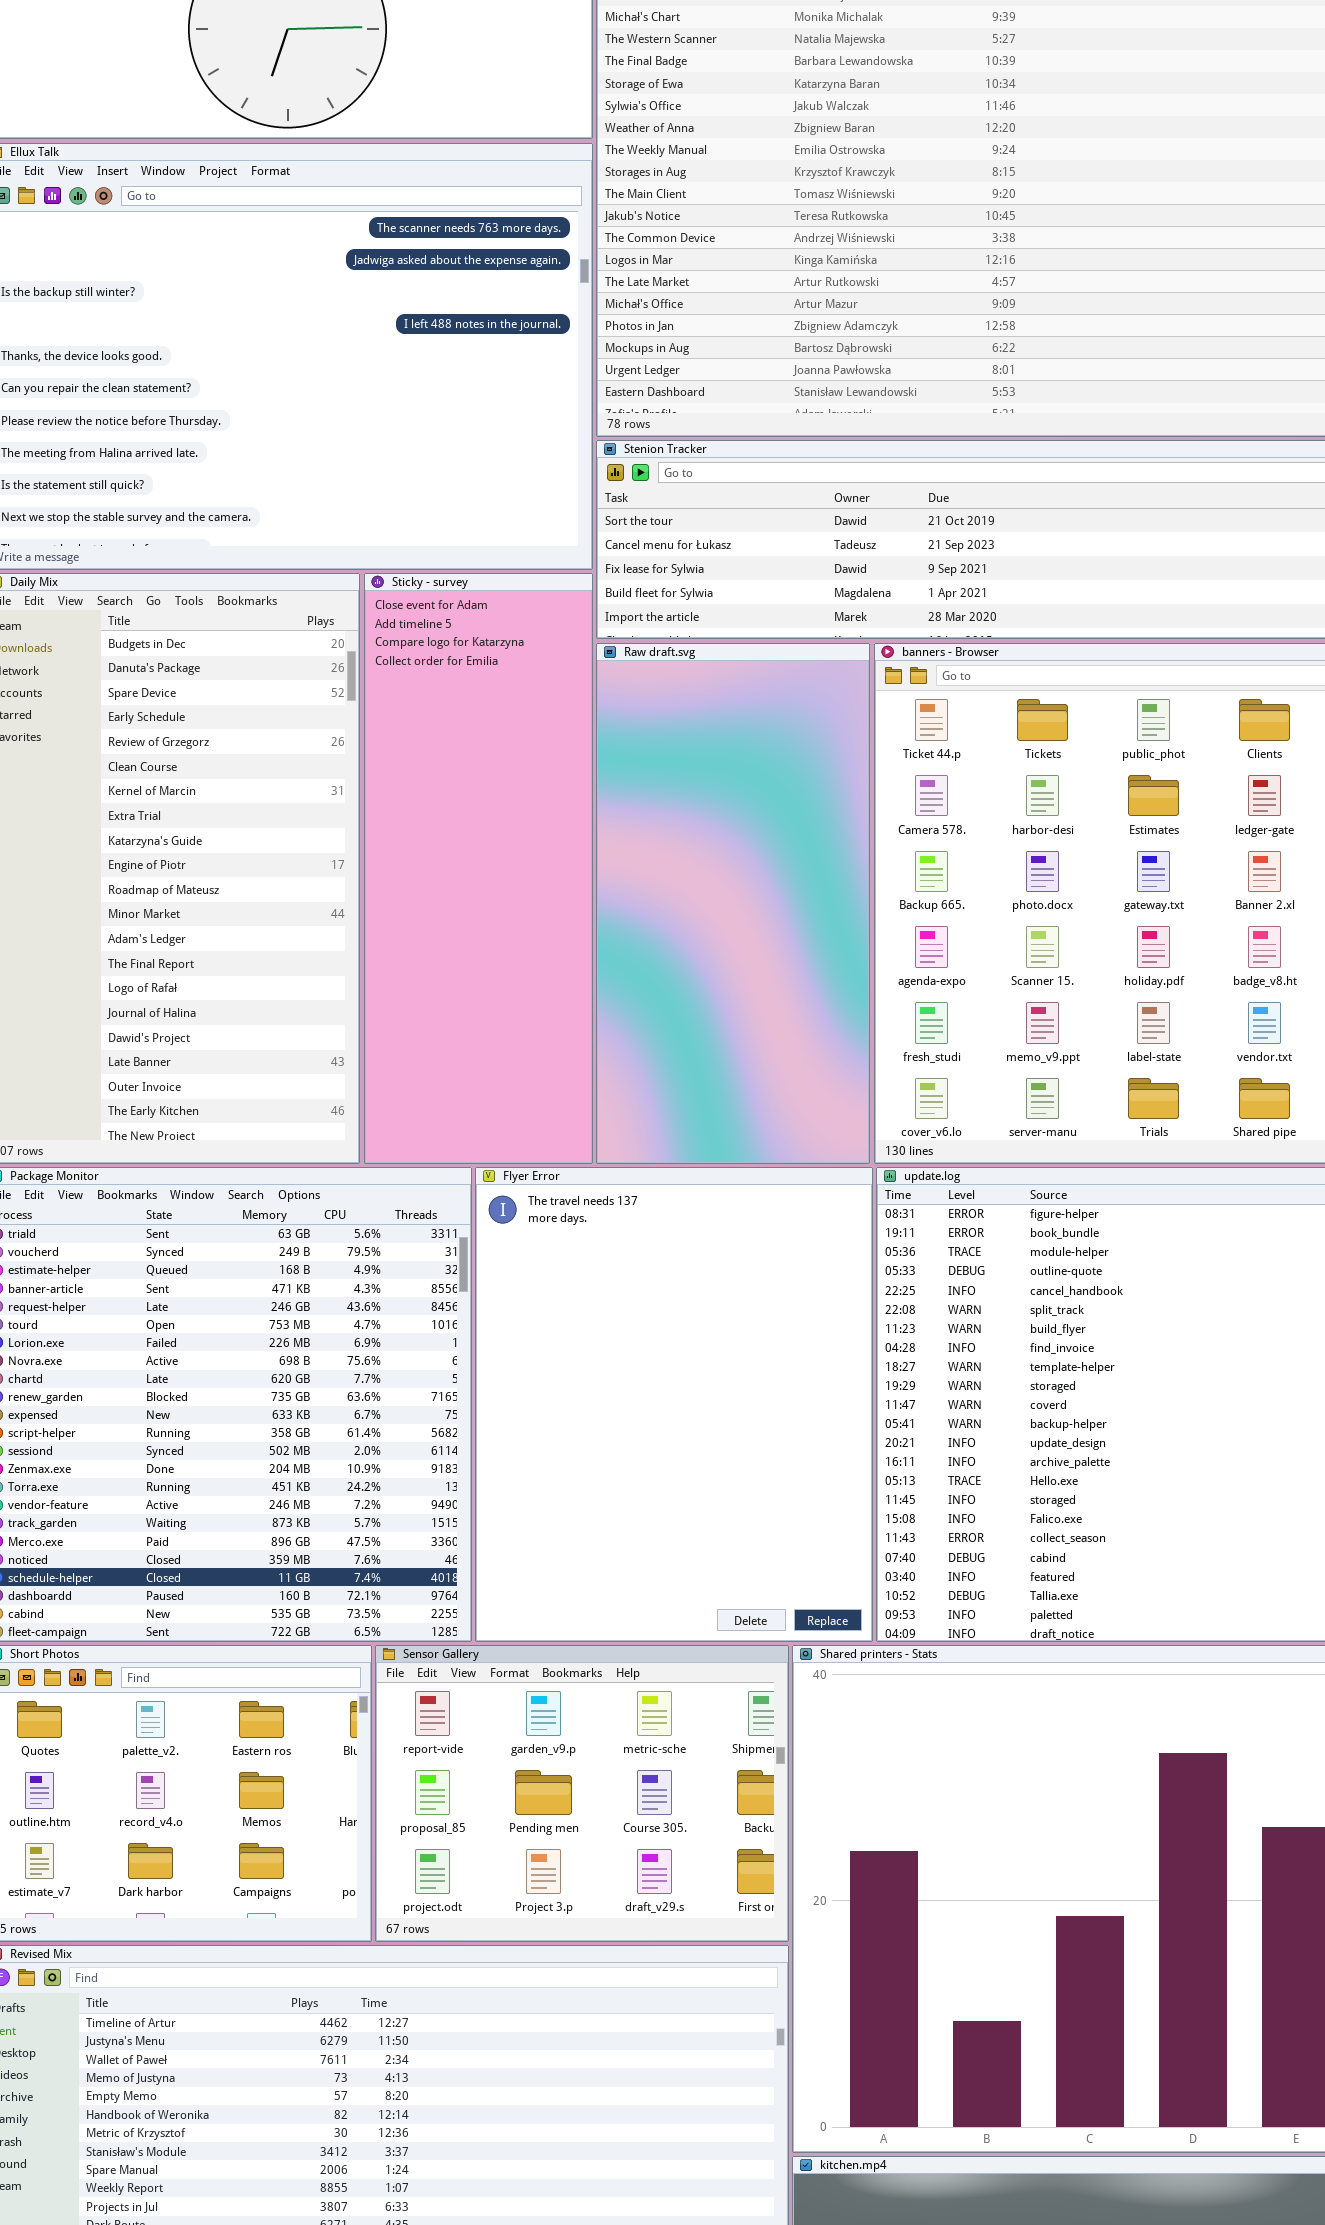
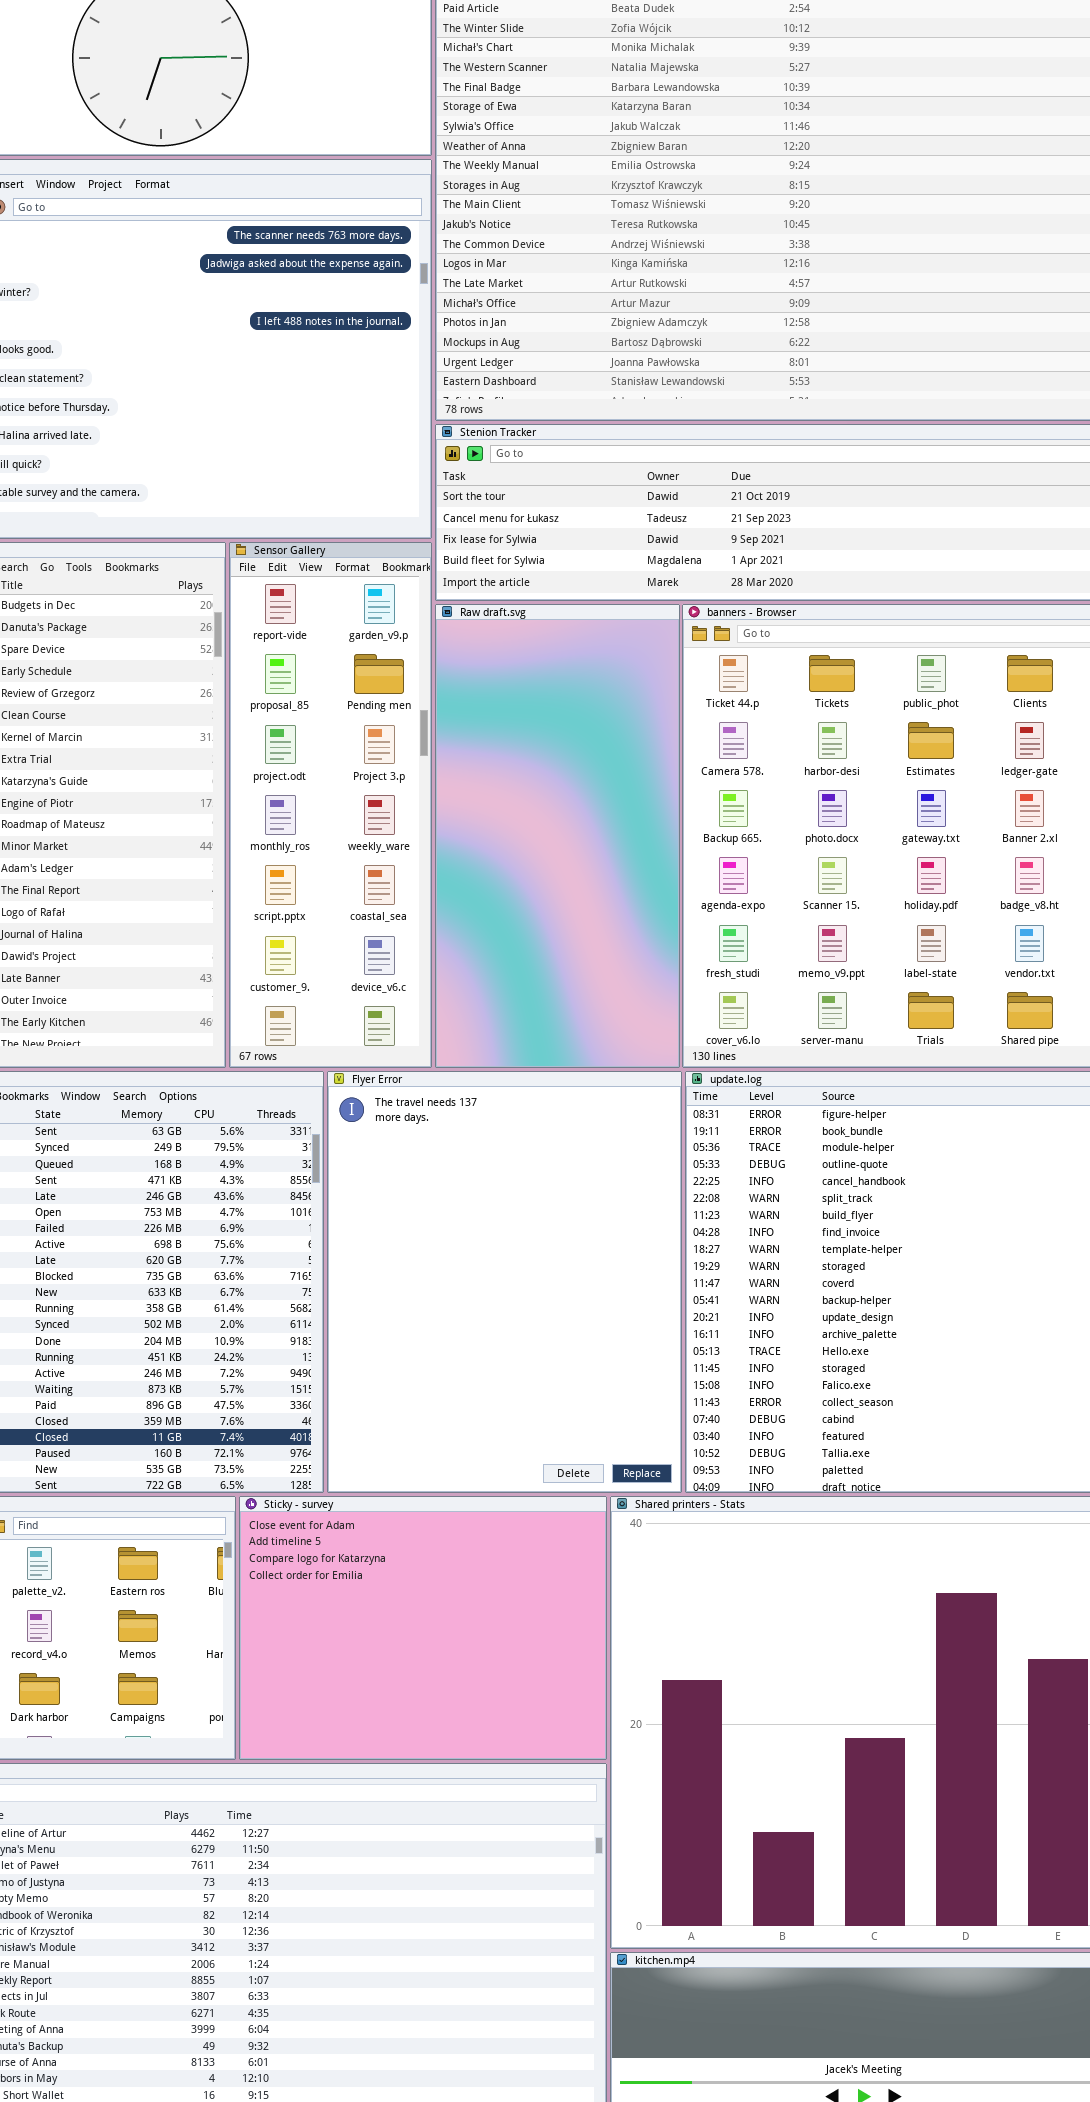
Sticky - survey: [364,573,593,1164] -> [239,1496,607,1760], moved, resized
Sensor Gallery: [375,1645,789,1942] -> [229,542,432,1068], moved, resized

